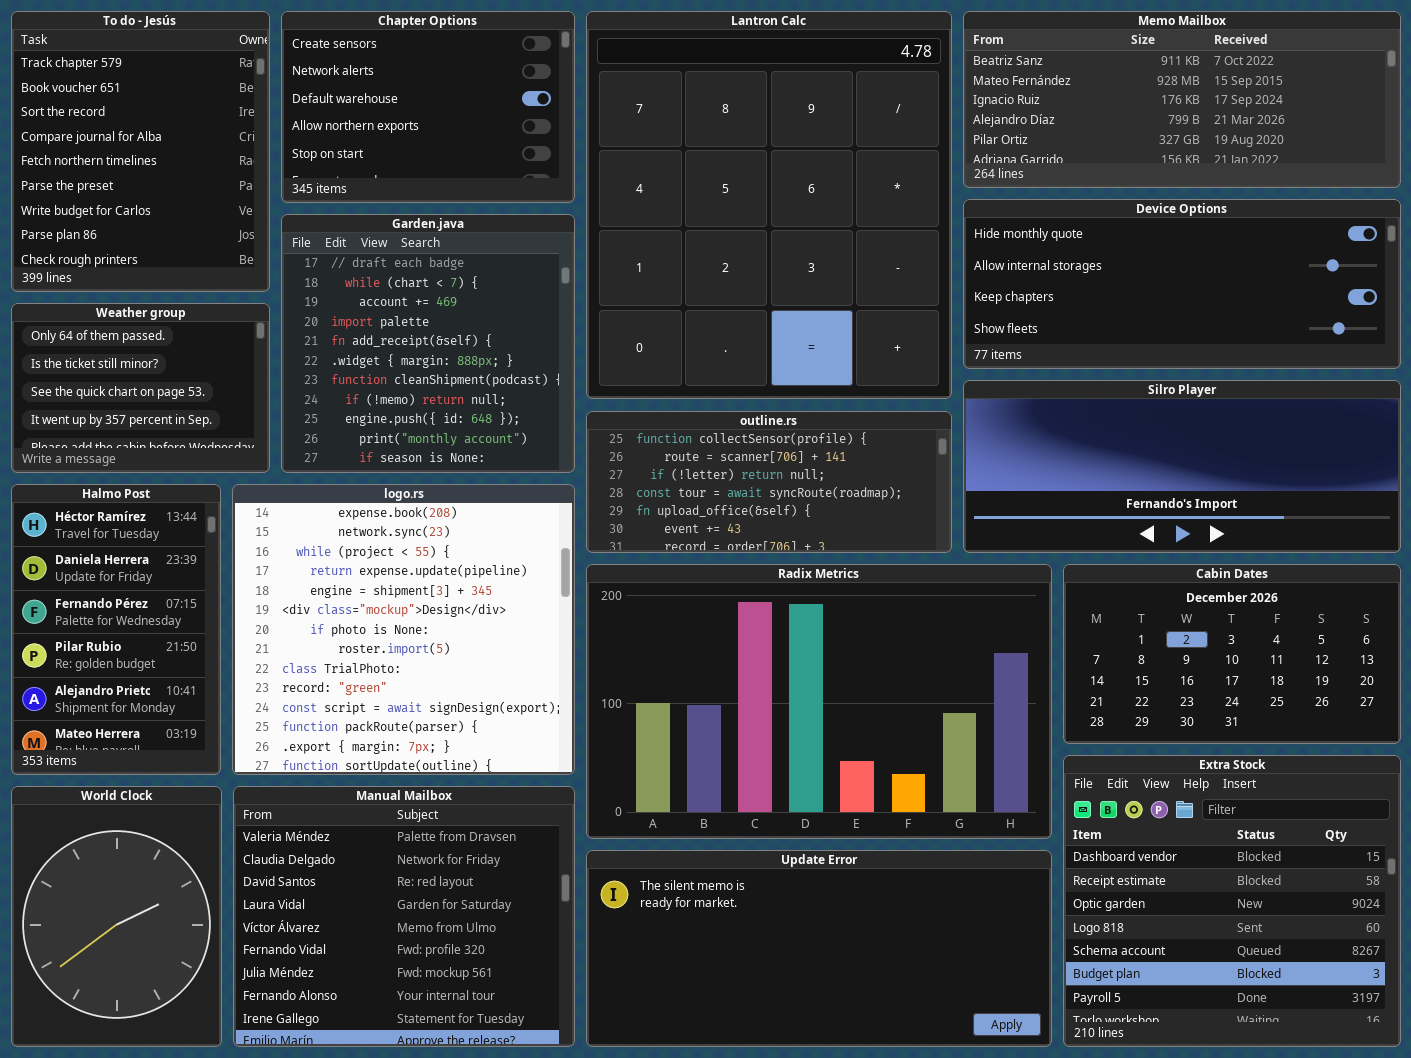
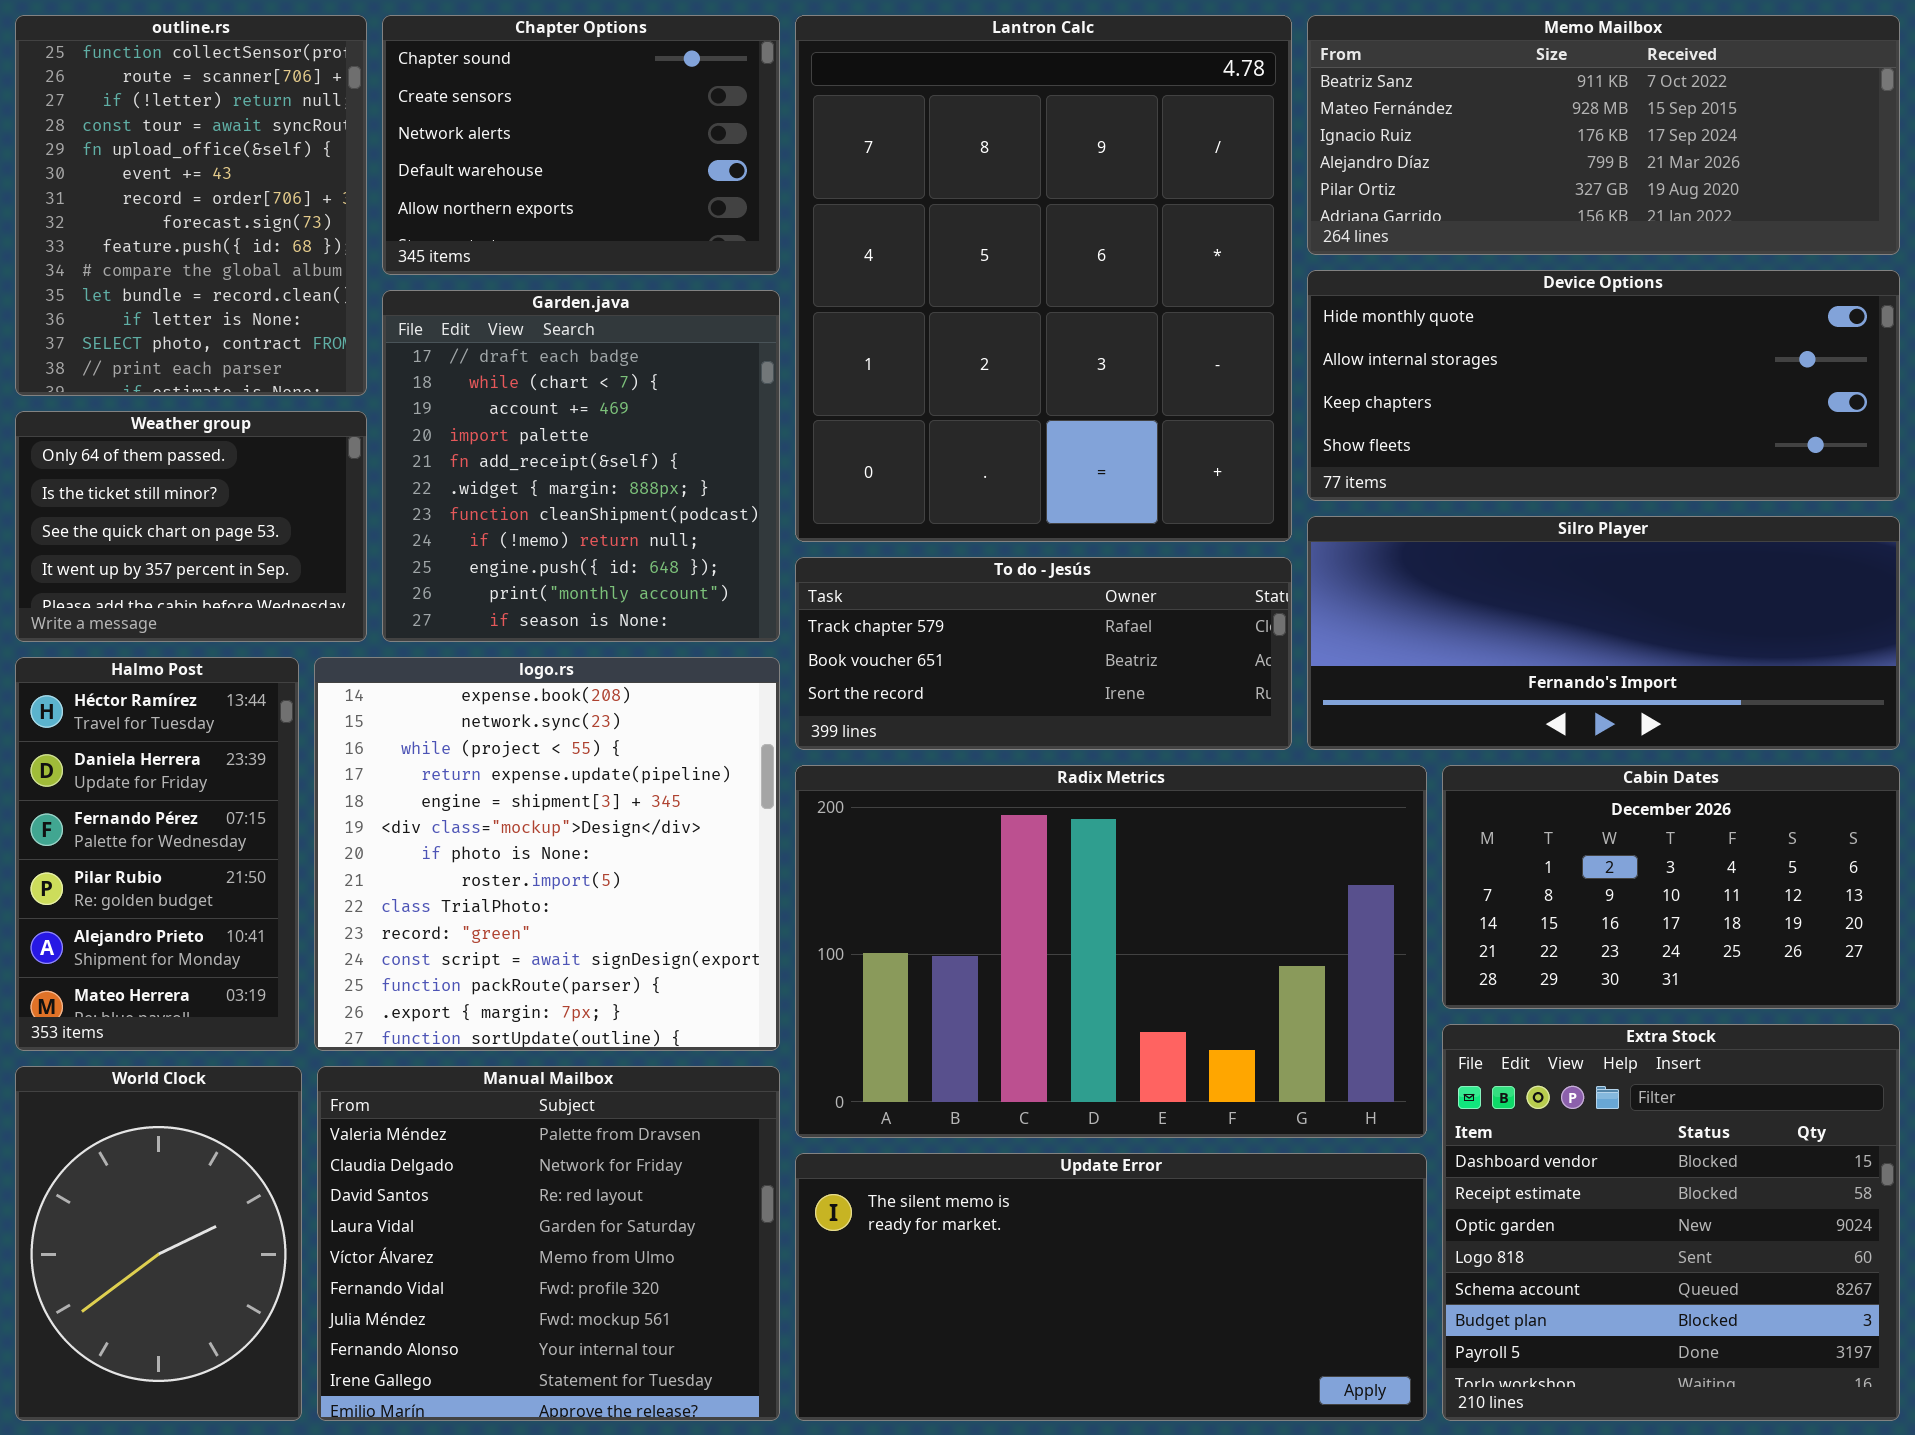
To do - Jesús: [11,11,270,292] -> [795,557,1292,750], moved, resized
Chapter Options: [281,11,575,203] -> [382,15,780,275], scrolled up 1 row
outline.rs: [586,411,952,553] -> [15,15,367,396], moved, resized

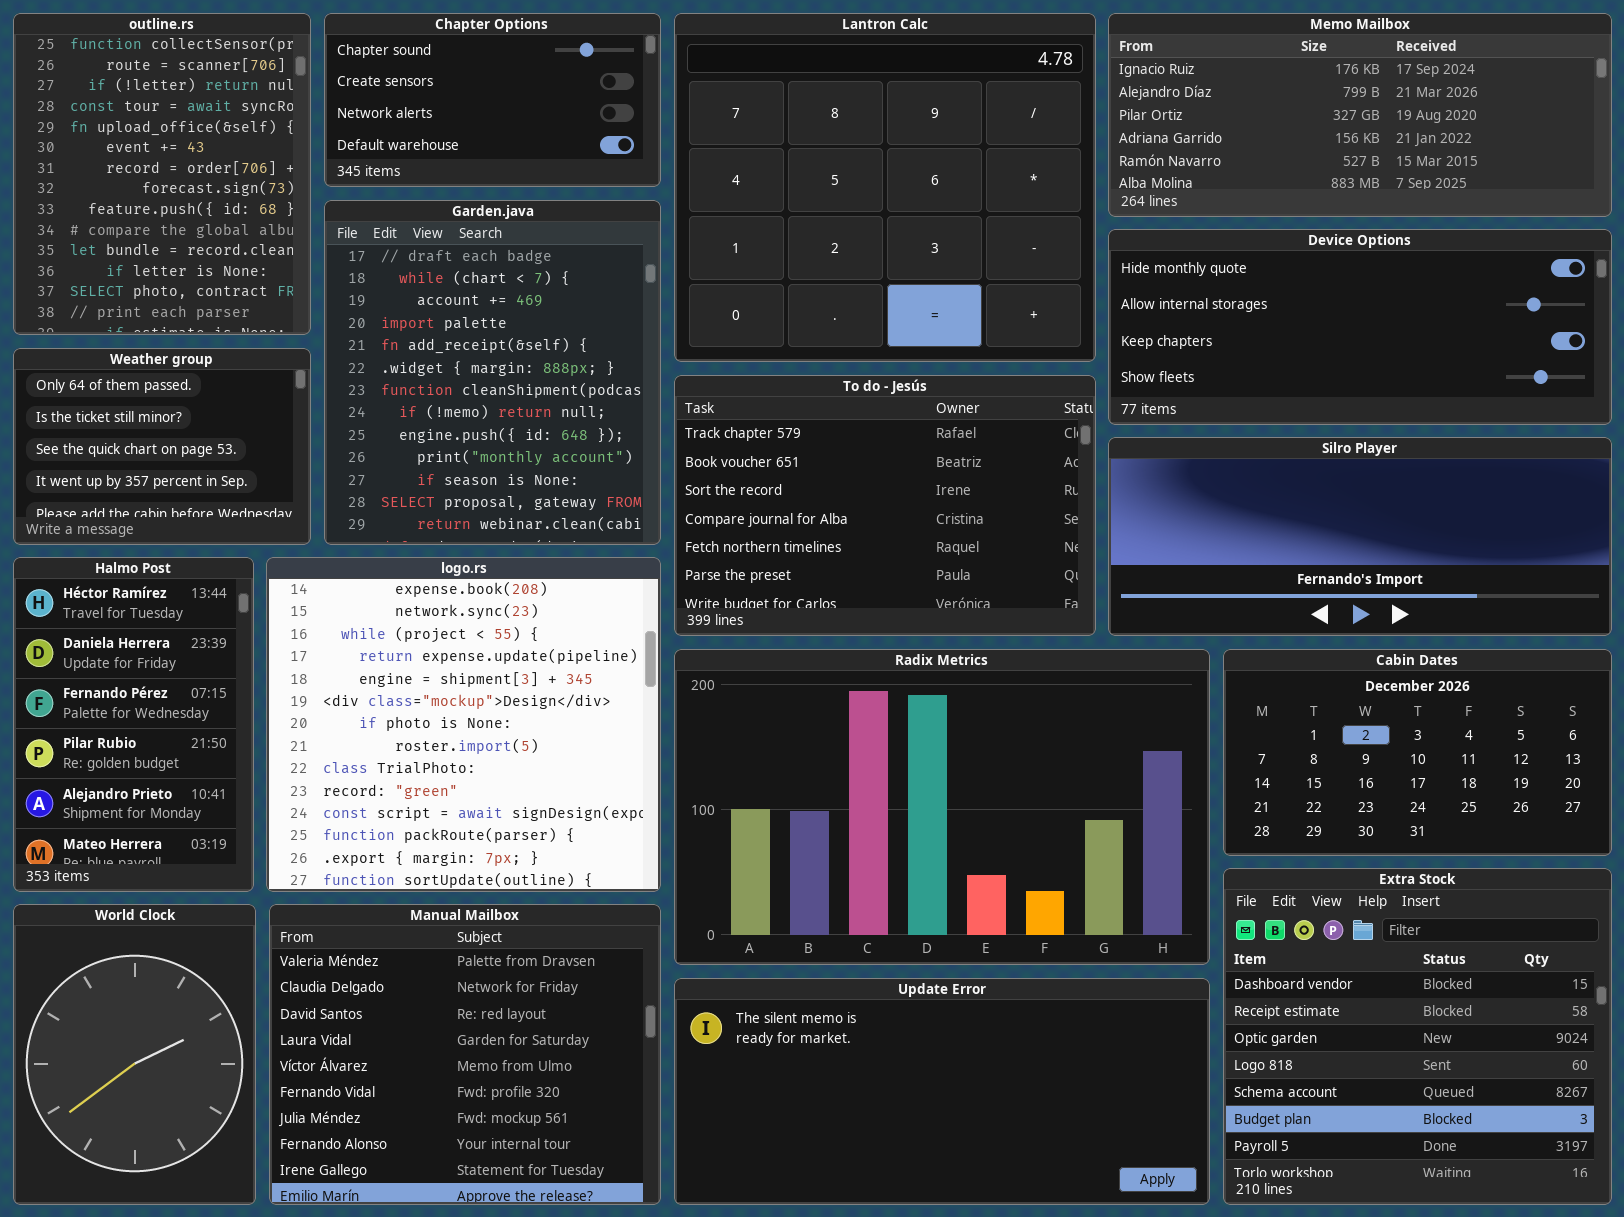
Chapter Options: [382,15,780,275] -> [324,13,661,187], resized
Lantron Calc: [795,15,1292,542] -> [674,13,1096,362], resized
Memo Mailbox: [1307,15,1900,255] -> [1108,13,1612,217], scrolled down 2 rows
Garden.java: [382,290,780,642] -> [324,200,661,545], resized
To do - Jesús: [795,557,1292,750] -> [674,375,1096,636], resized

